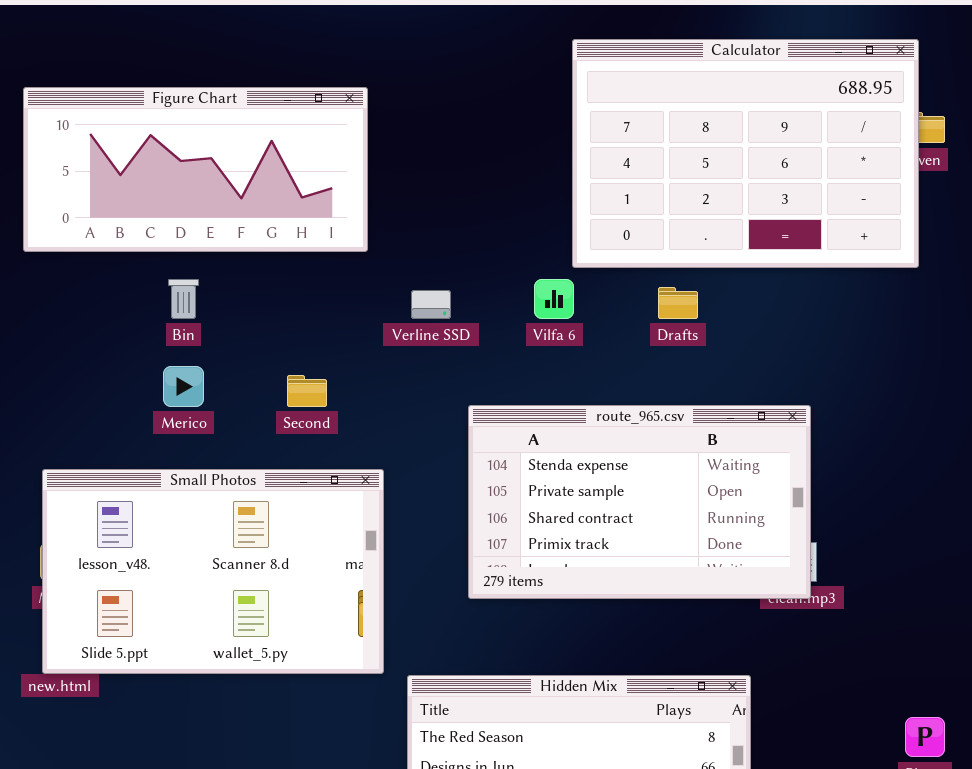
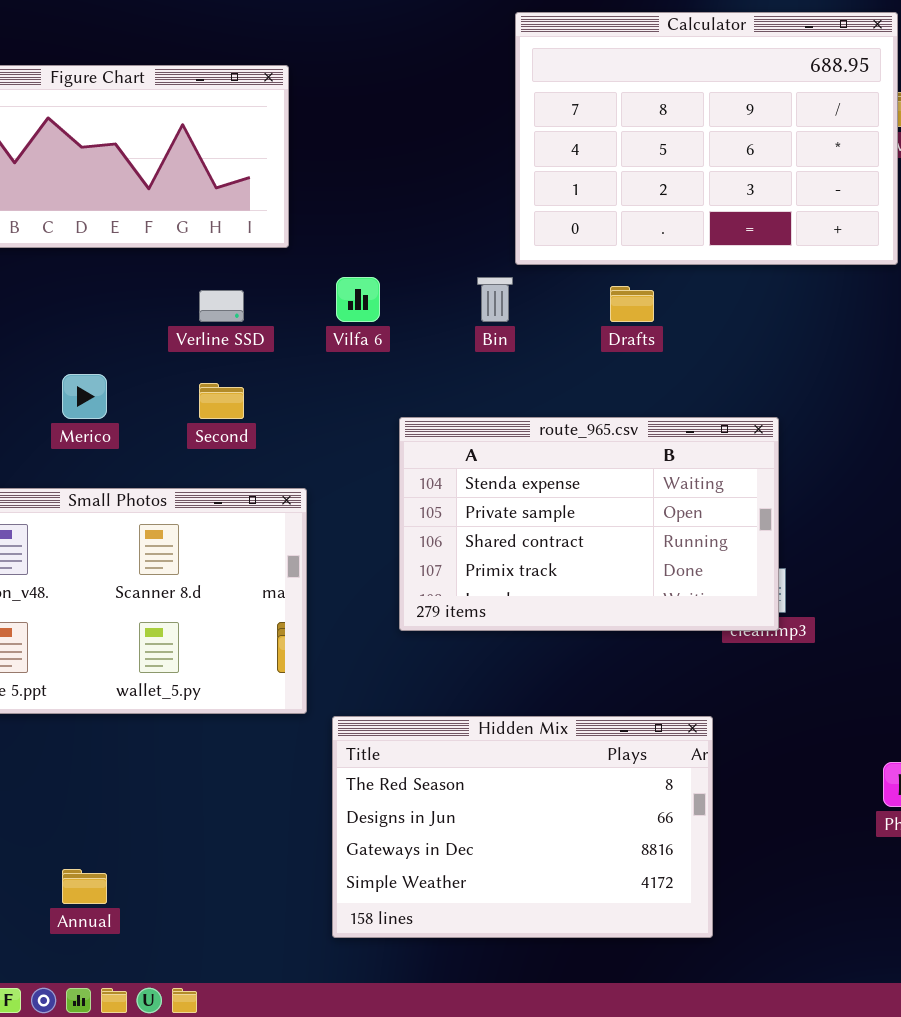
Bin: [168,279,199,319] -> [477,277,513,322], moved
Vilfa 6: [534,279,574,319] -> [336,277,380,322], moved
Verline SSD: [411,290,451,319] -> [199,290,244,322], moved

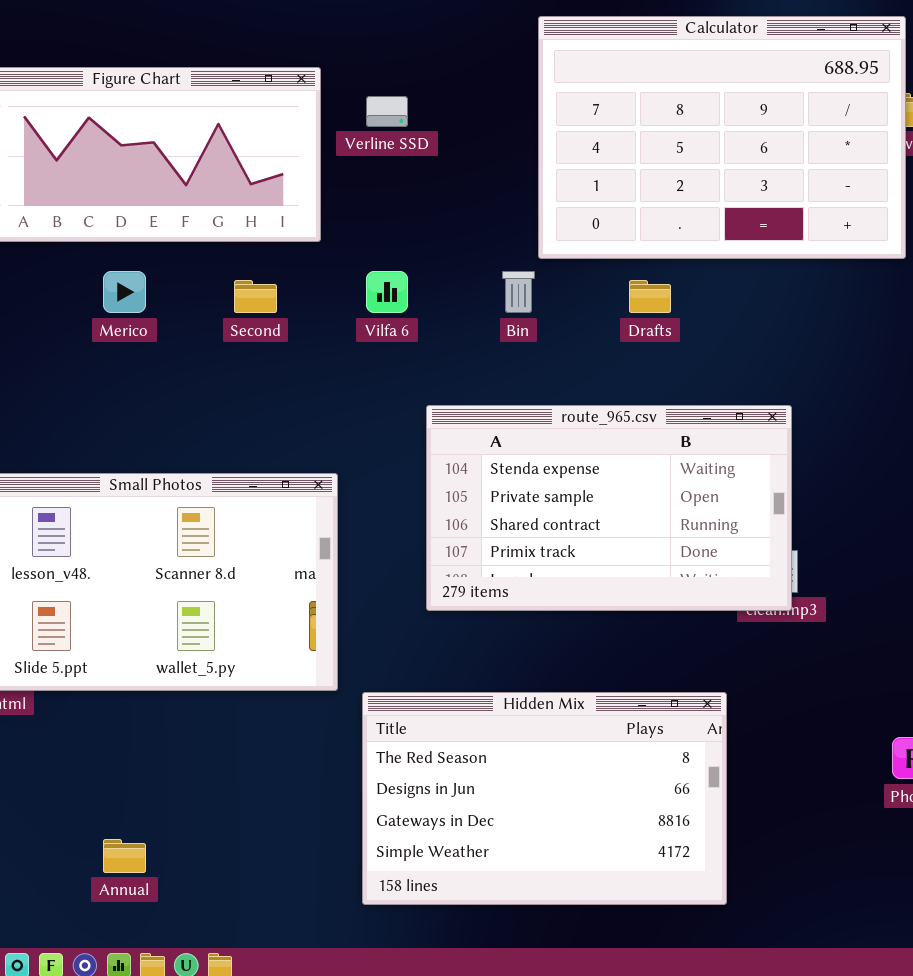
Verline SSD: [199,290,244,322] -> [366,96,408,127], moved
Merico: [62,374,107,419] -> [103,271,146,313], moved
Second: [199,383,244,419] -> [234,280,277,313], moved

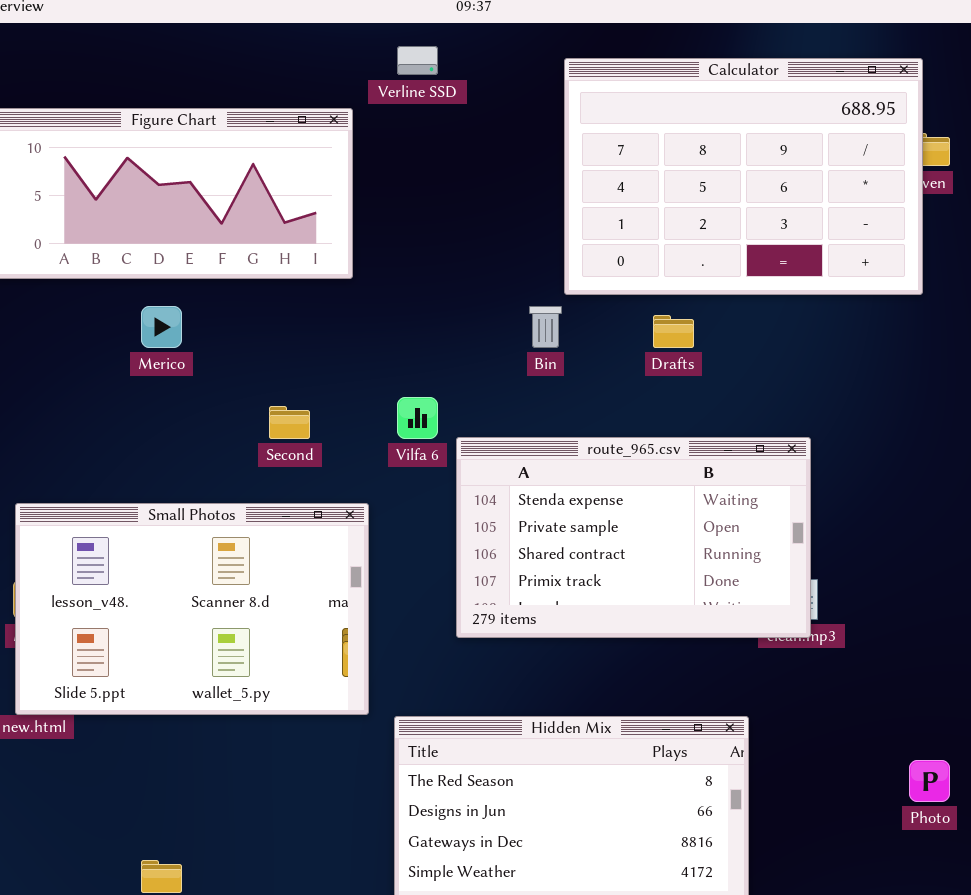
Verline SSD: [366,96,408,127] -> [397,46,438,75], moved
Vilfa 6: [366,271,408,313] -> [397,397,438,439], moved
Second: [234,280,277,313] -> [269,406,310,439], moved

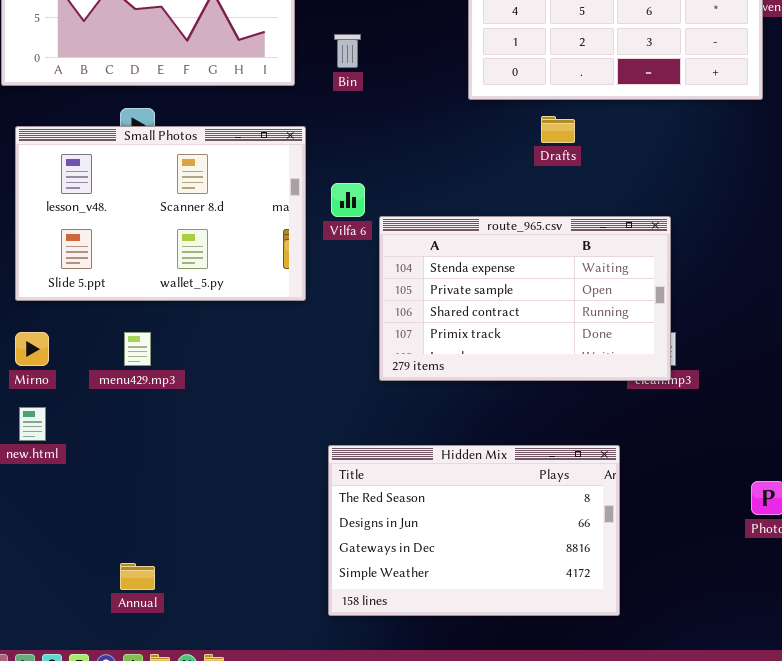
Bin: [529,306,562,348] -> [334,34,361,68], moved
Small Photos: [15,503,369,715] -> [15,126,306,301], moved

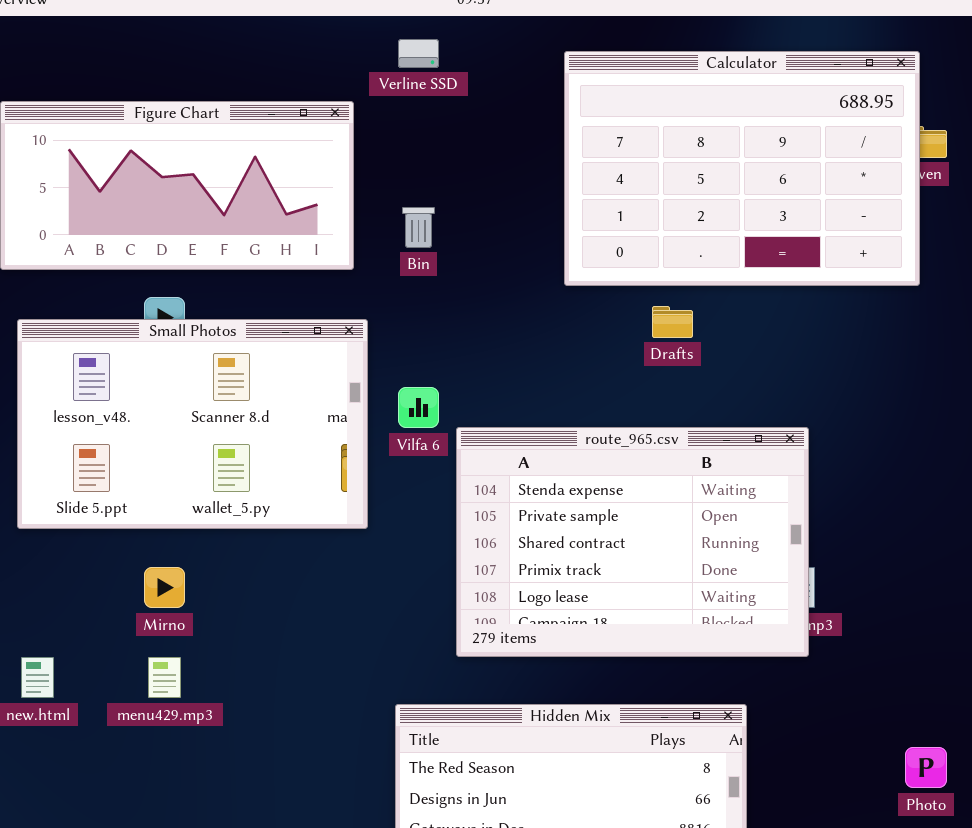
route_965.csv: [379,216,671,381] -> [456,427,809,657], resized
Mirno: [15,332,49,366] -> [144,567,185,608], moved
menu429.mp3: [124,332,151,366] -> [148,657,181,698], moved

